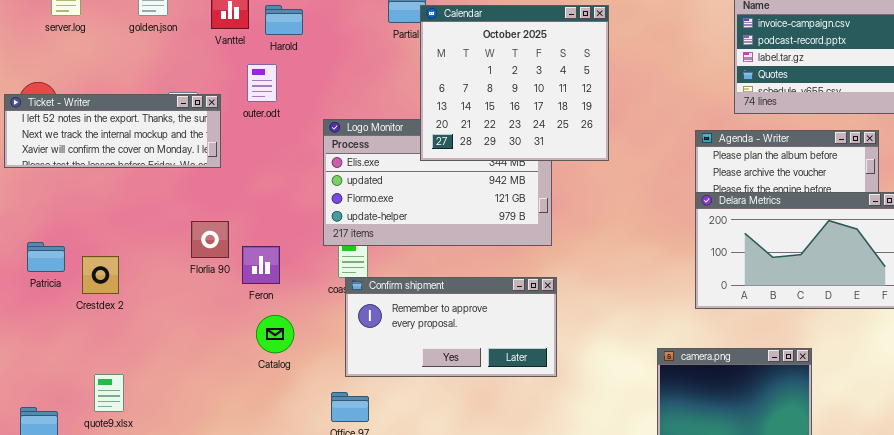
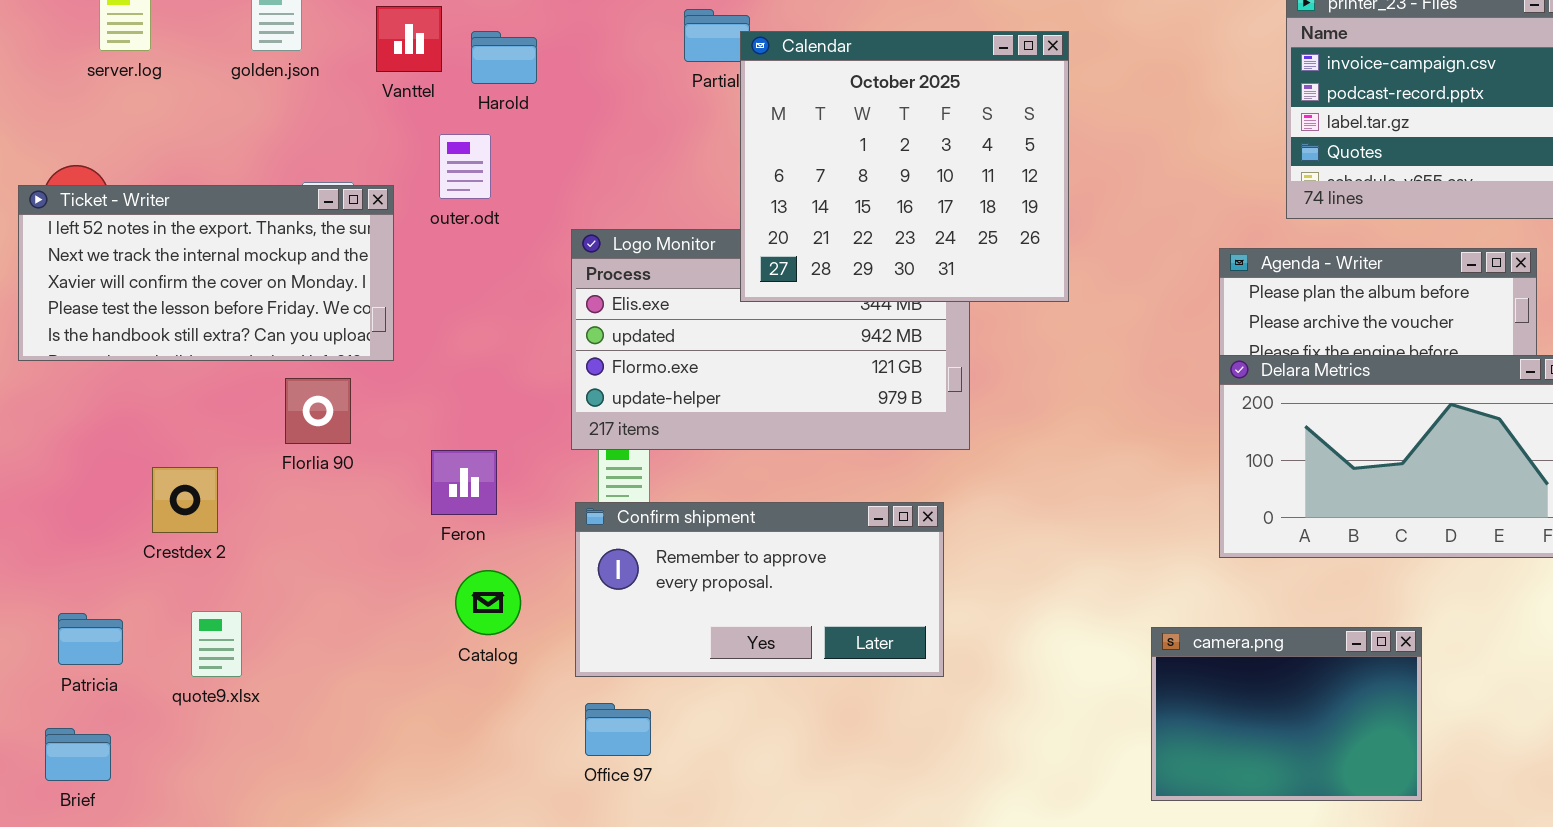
Ticket - Writer: [4,94,221,168] -> [18,185,394,361], resized
Florlia 90: [191,221,229,258] -> [285,378,351,444], moved
Patricia: [27,242,65,272] -> [58,613,123,665], moved
Confirm shipment: [345,277,557,377] -> [575,502,944,677], moved
quote9.xlsx: [94,374,124,412] -> [191,611,242,677], moved

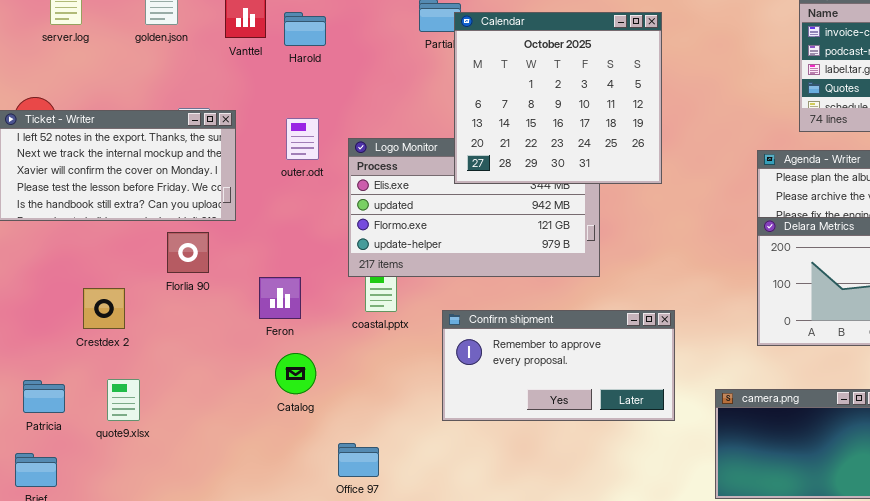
outer.odt: [439,134,491,199] -> [286,118,319,160], moved
Confirm shipment: [575,502,944,677] -> [442,310,675,421], moved
Office 97: [585,703,651,756] -> [338,443,379,477], moved

